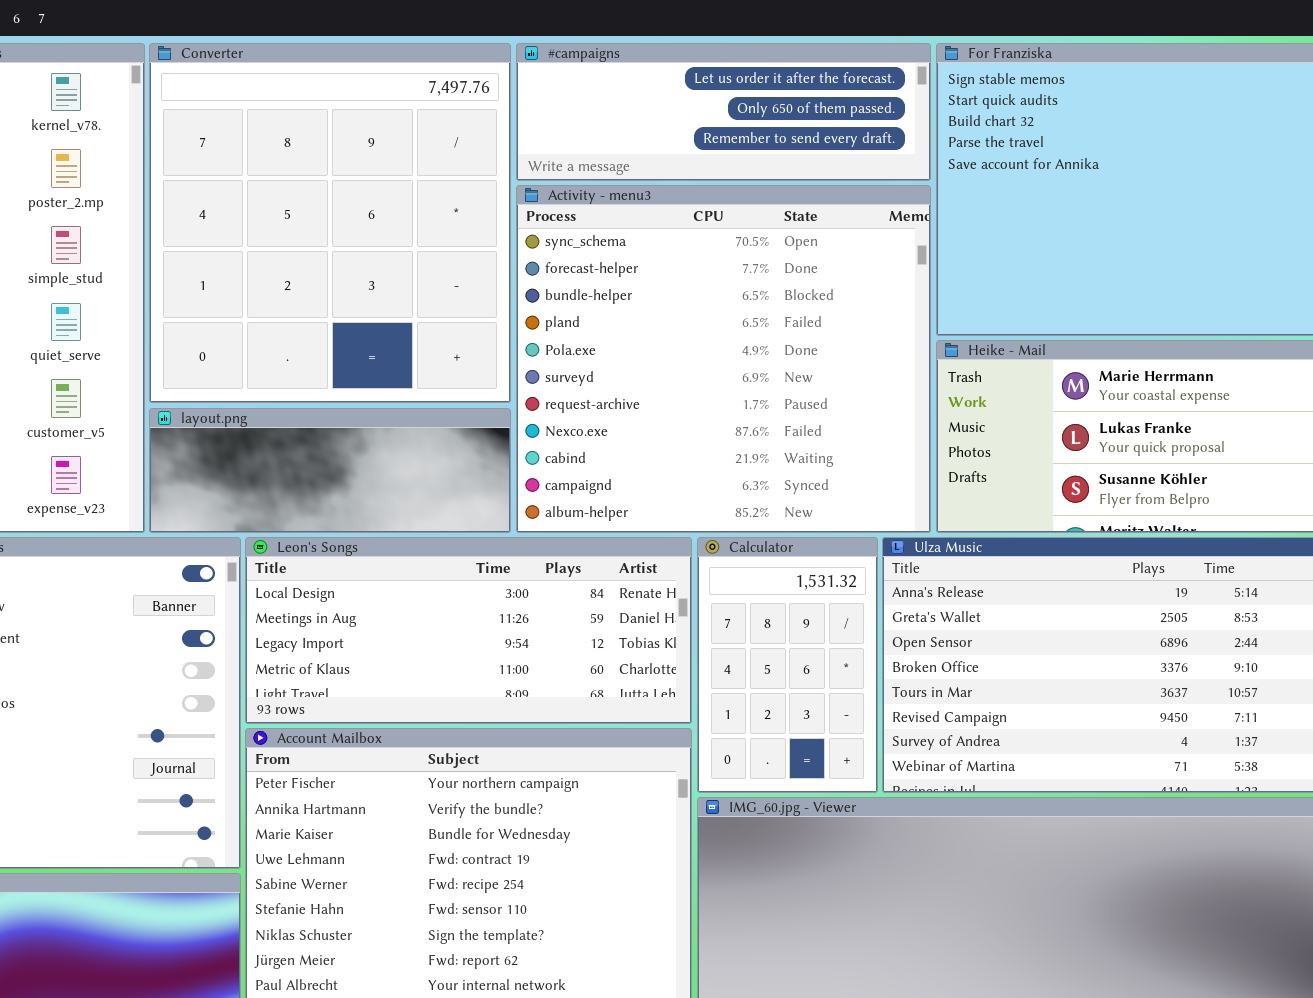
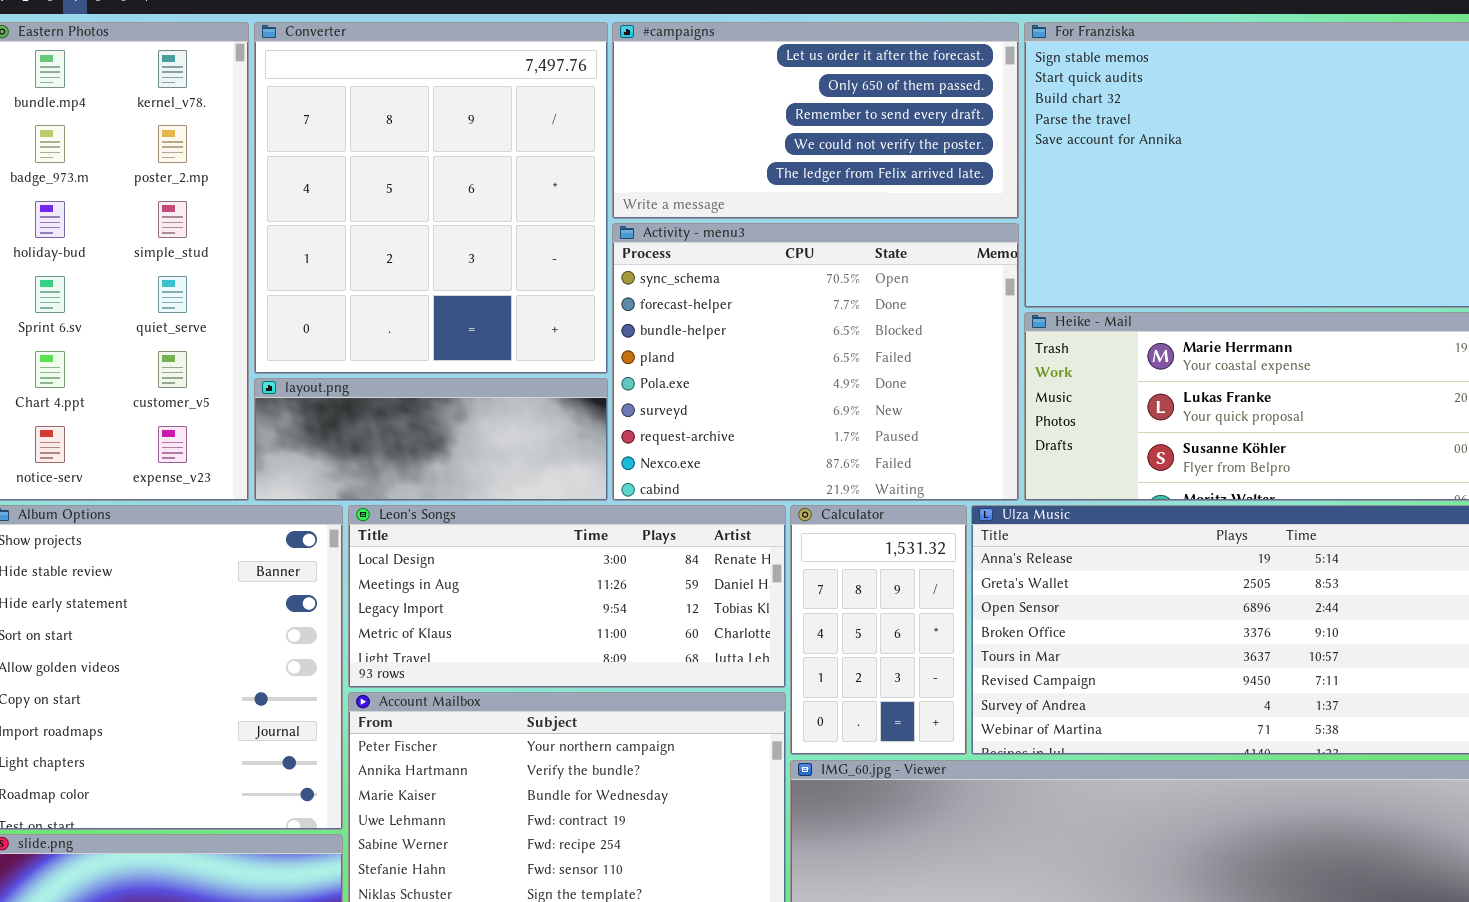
#campaigns: [516,43,931,181] -> [612,22,1019,219], resized
Activity - menu3: [516,185,931,533] -> [612,223,1019,501], resized

